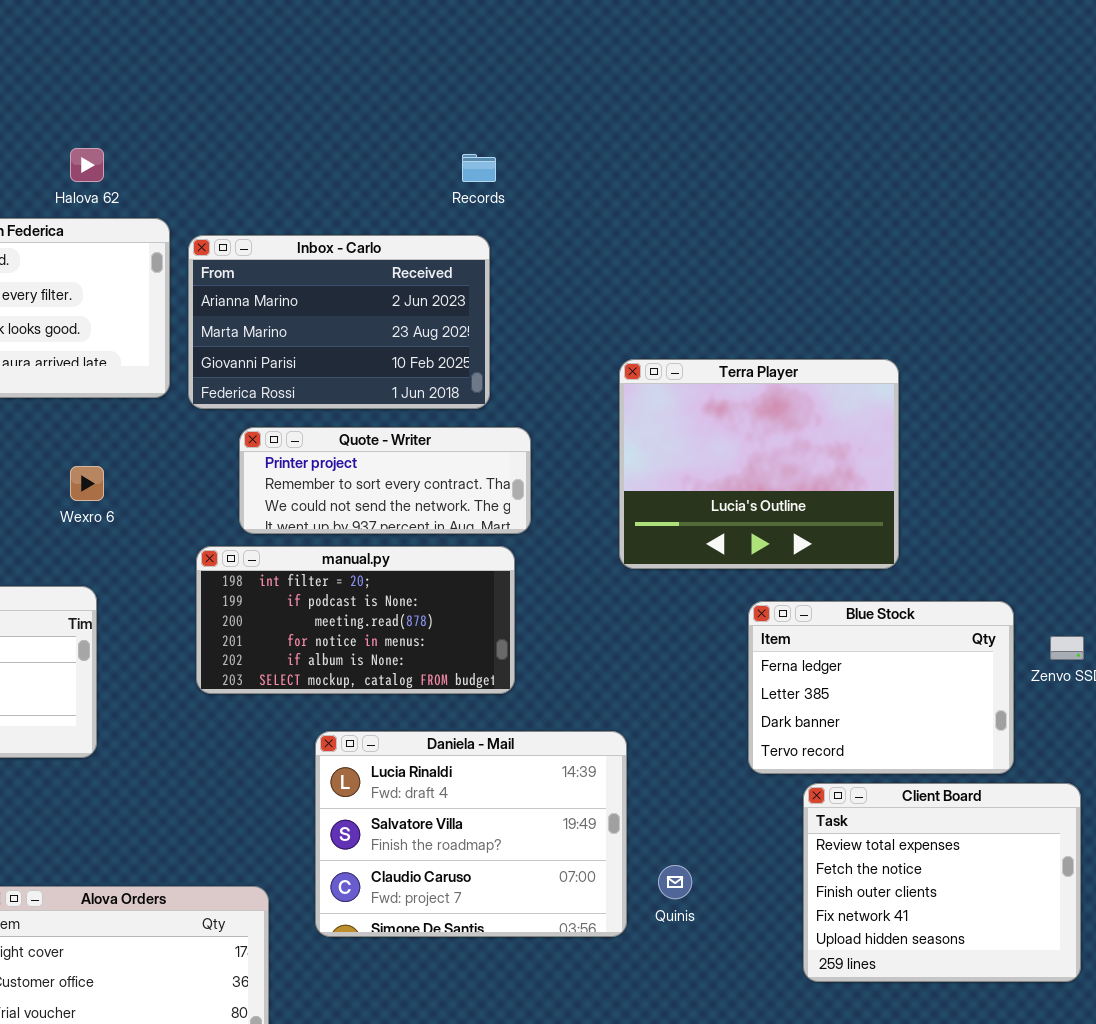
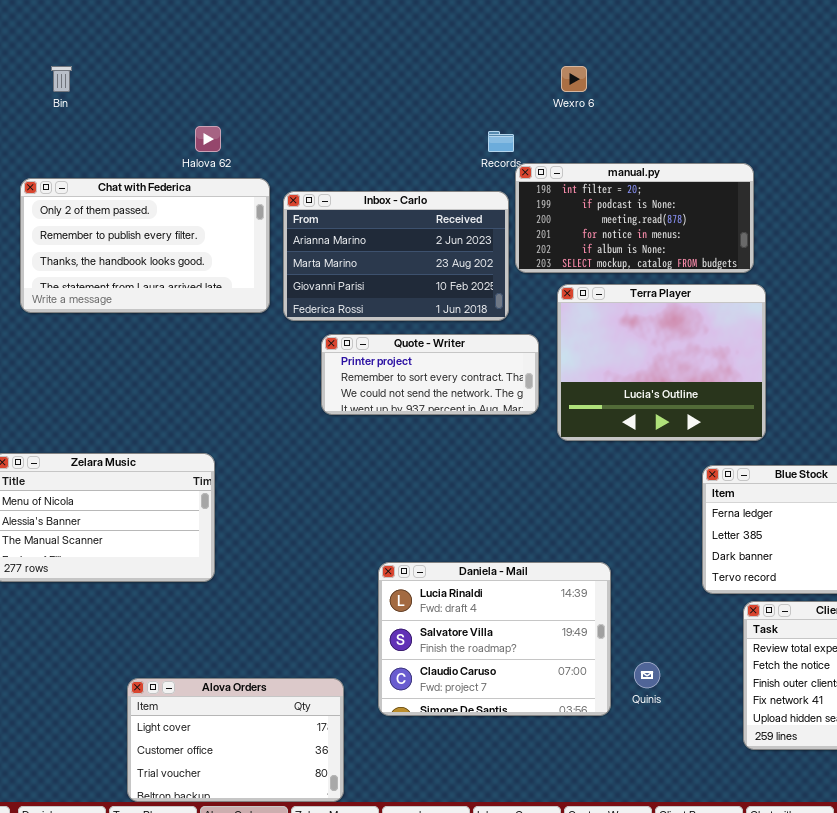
Terra Player: [619,359,899,569] -> [557,284,766,441], moved
Wexro 6: [70,466,104,501] -> [561,66,587,92], moved
manual.py: [196,546,515,694] -> [515,163,754,273], moved

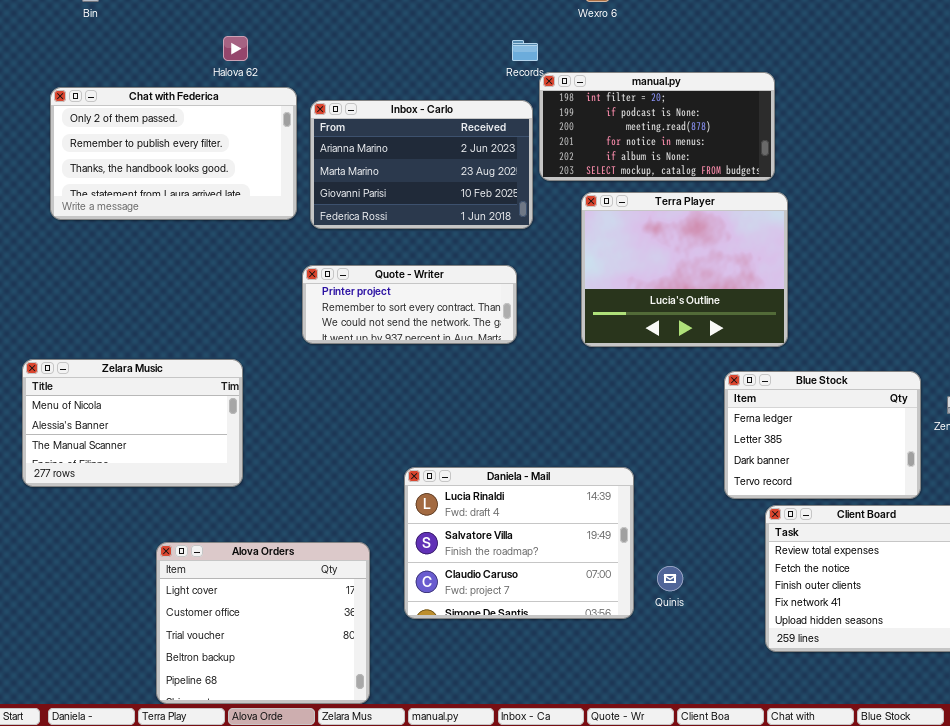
Quote - Writer: [321,334,539,415] -> [302,265,517,344], moved
Alova Orders: [127,678,344,802] -> [156,542,370,704], resized

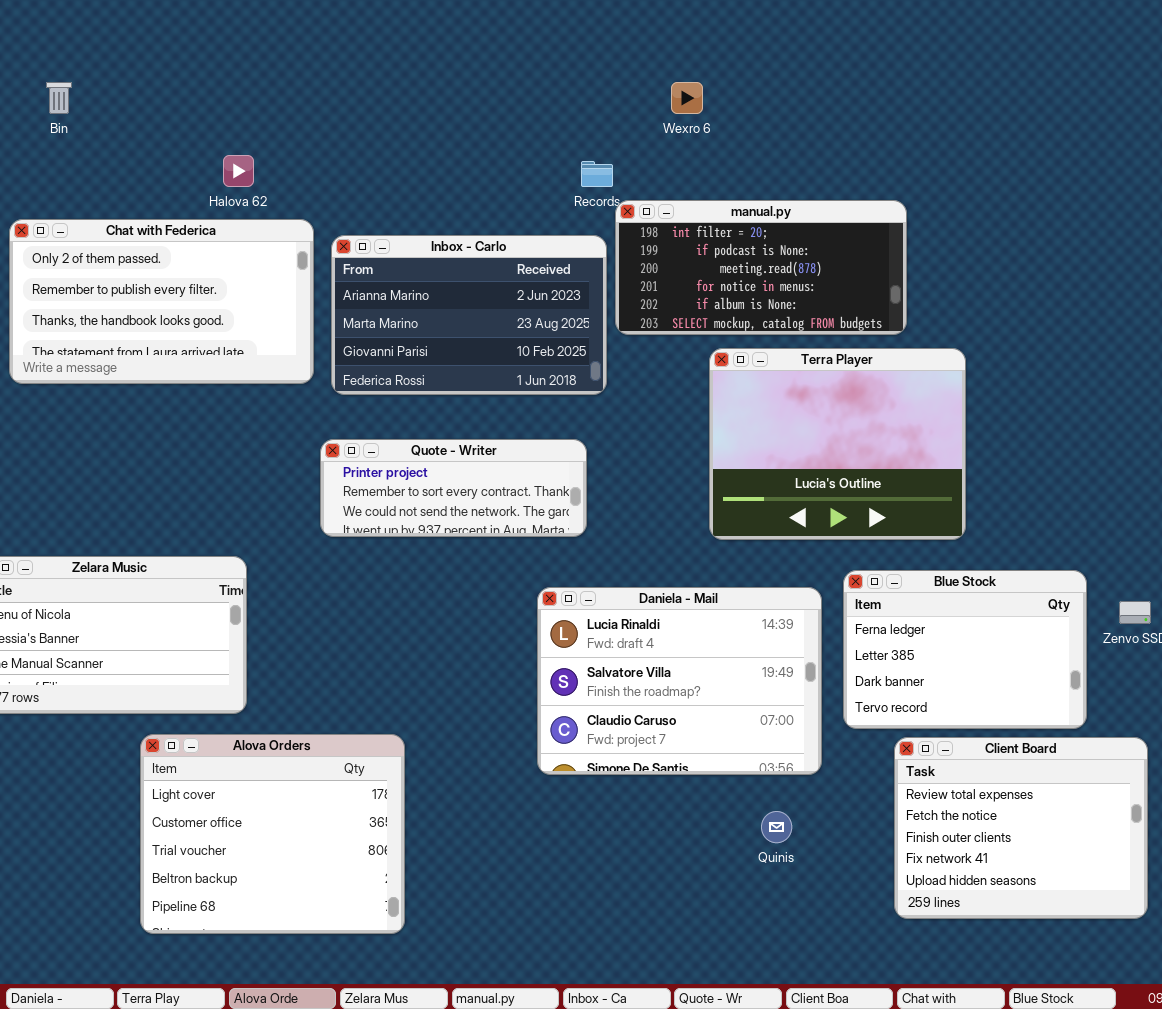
Terra Player: [581,192,788,347] -> [709,348,966,540], moved
Daniela - Mail: [404,467,634,619] -> [537,587,822,775], moved
Alova Orders: [156,542,370,704] -> [140,734,405,934], moved

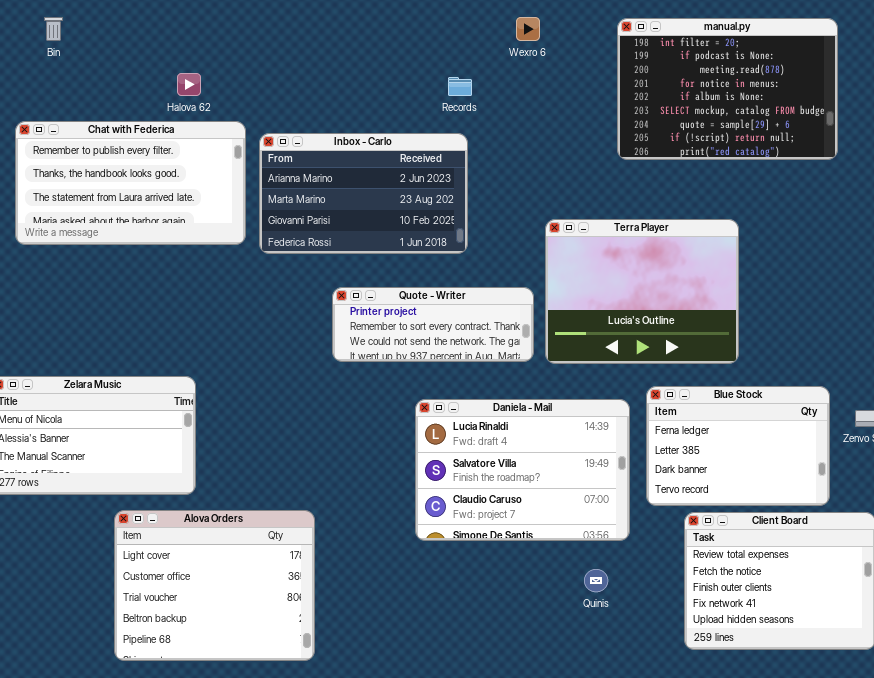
manual.py: [615,200,907,335] -> [617,18,838,160], moved, resized
Chat with Federica: [9,219,314,384] -> [15,121,246,245], scrolled down 1 row
Quote - Writer: [320,439,587,537] -> [332,287,534,362], moved

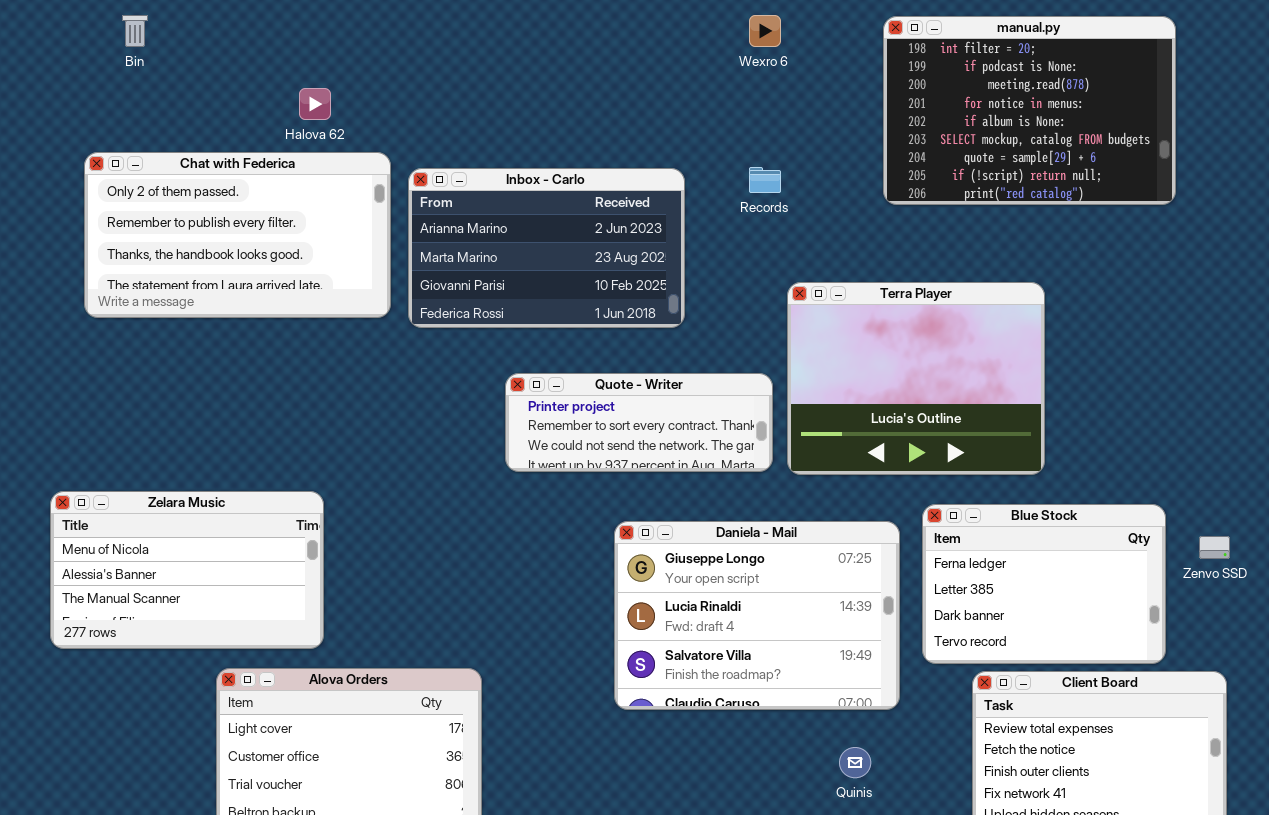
Records: [448,77,472,96] -> [749,167,781,193], moved
Chat with Federica: [15,121,246,245] -> [84,152,391,318], scrolled up 1 row
Daniela - Mail: [415,399,630,541] -> [614,521,900,710], scrolled up 1 row

